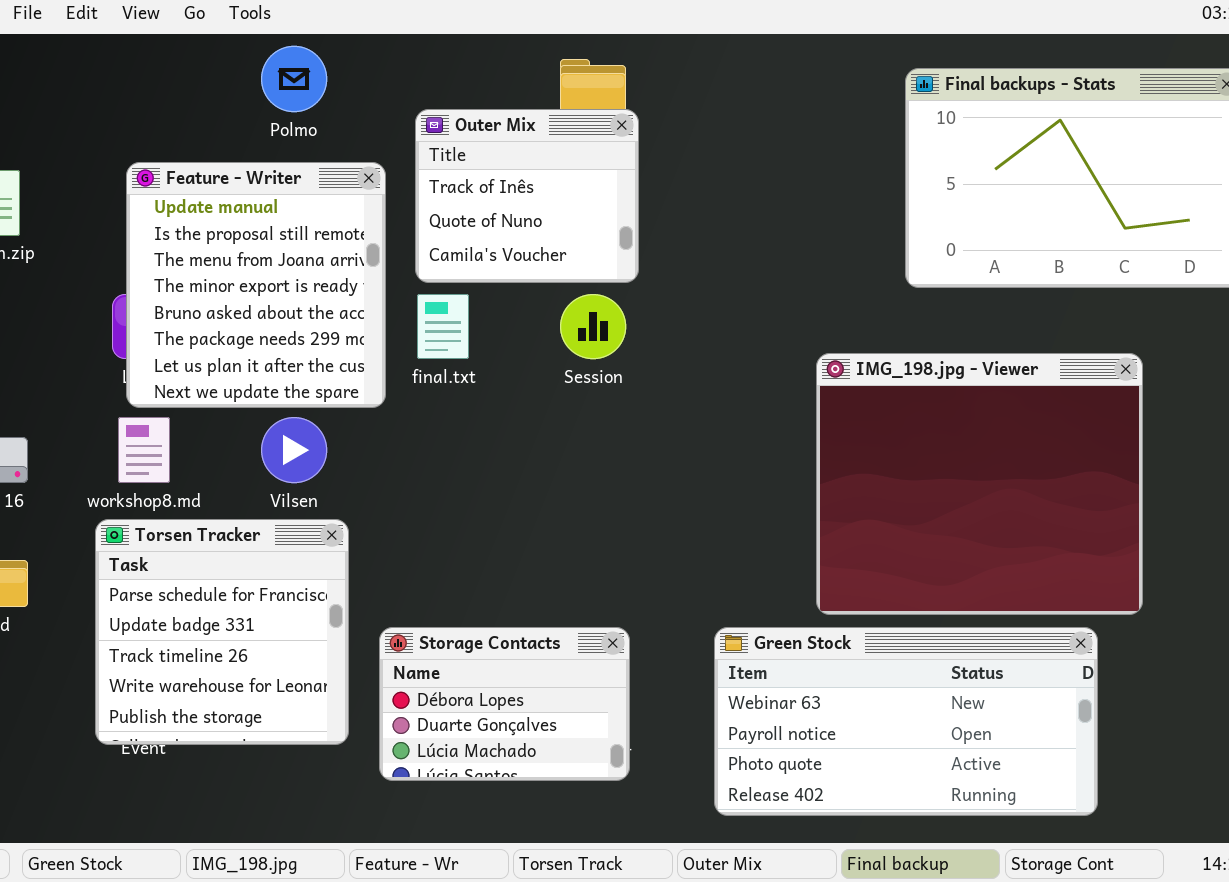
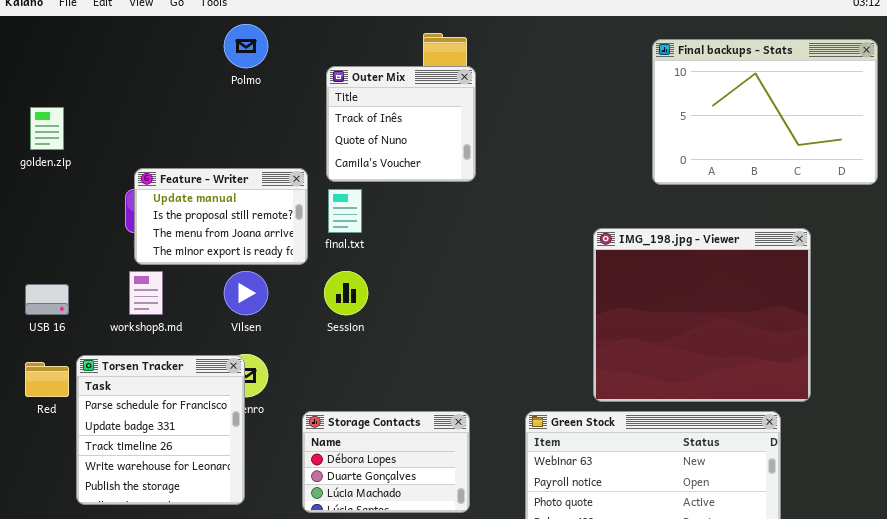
Feature - Writer: [126,162,386,408] -> [134,168,308,265], resized
Session: [560,294,626,359] -> [324,271,368,315], moved
Torsen Tracker: [95,519,349,745] -> [76,355,245,505], moved

